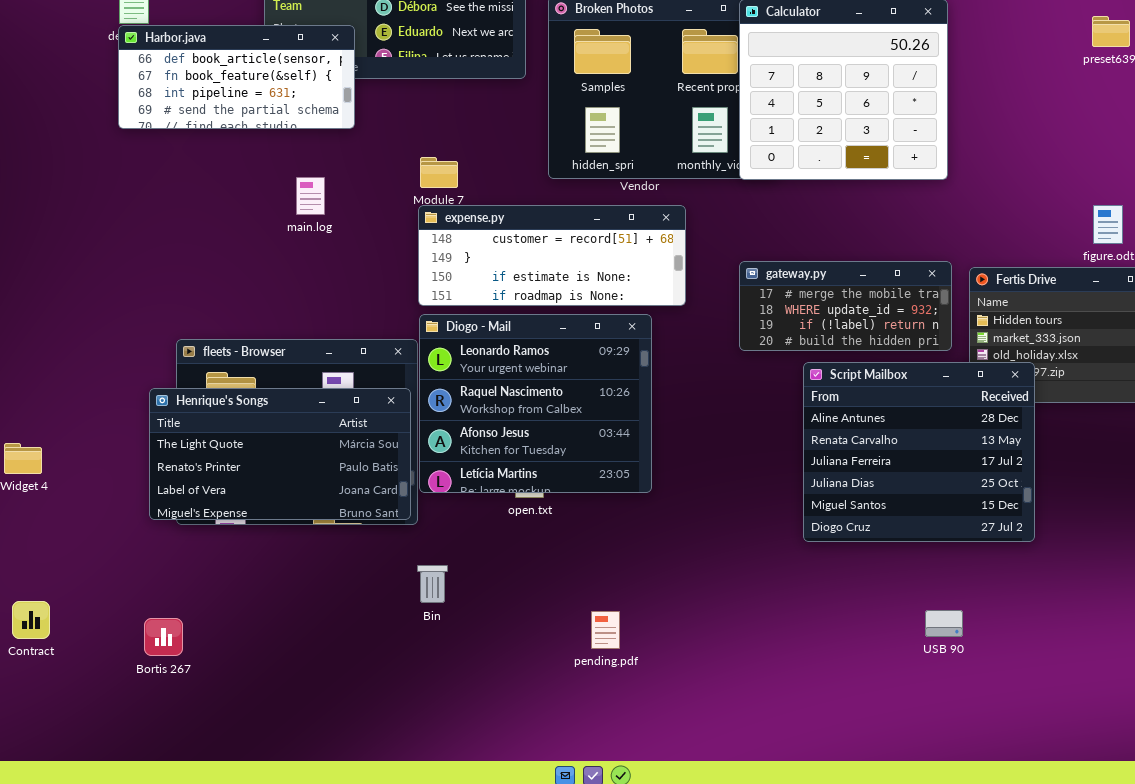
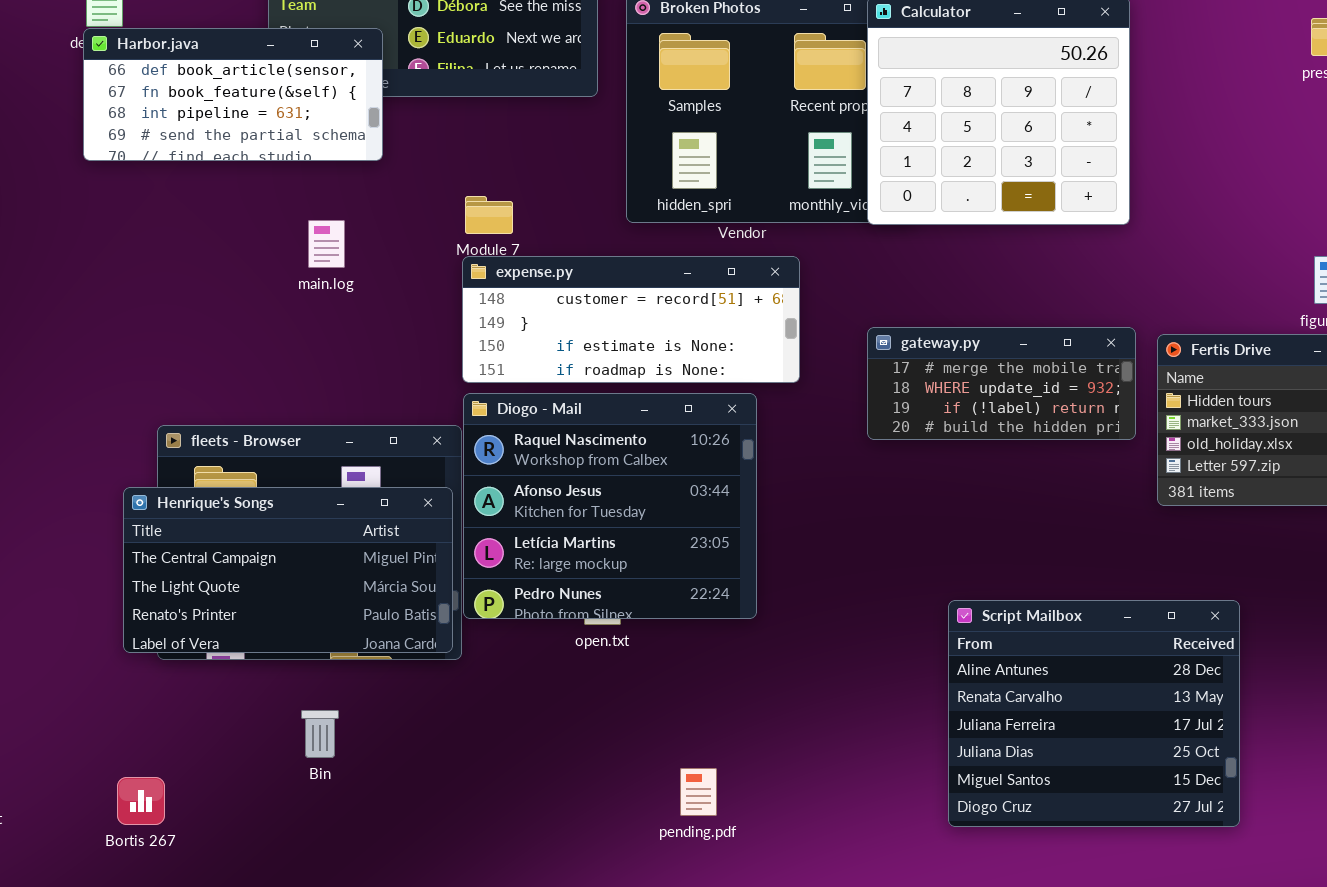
Diogo - Mail: [419,314,652,493] -> [463,393,757,619], scrolled down 1 row
Script Mailbox: [803,362,1035,542] -> [948,600,1240,827], moved
Henrique's Songs: [149,388,411,520] -> [123,487,453,653], scrolled up 1 row
Bin: [417,565,448,603] -> [301,710,339,758], moved

